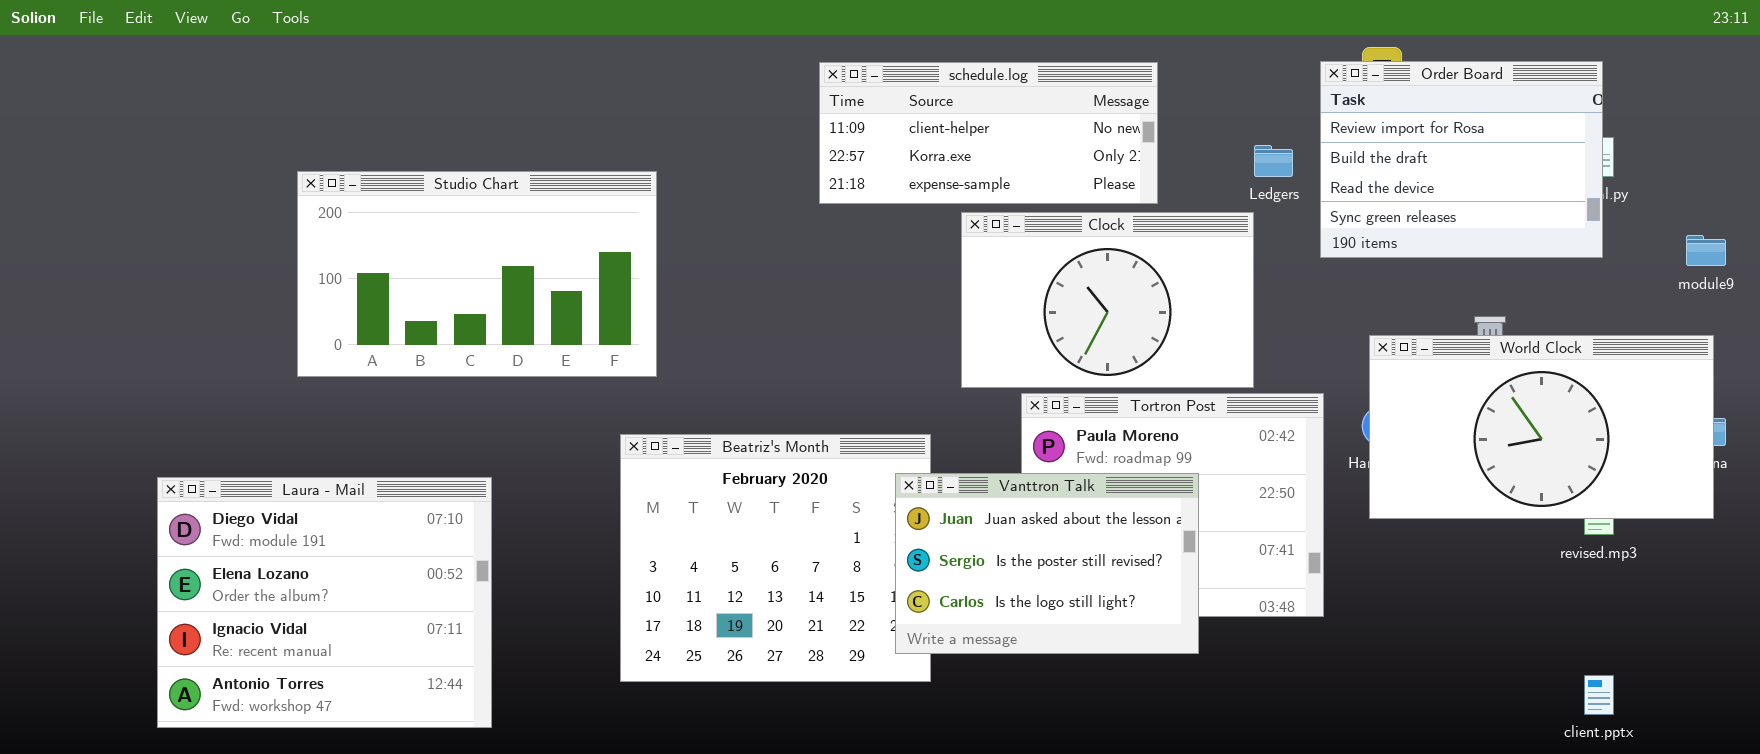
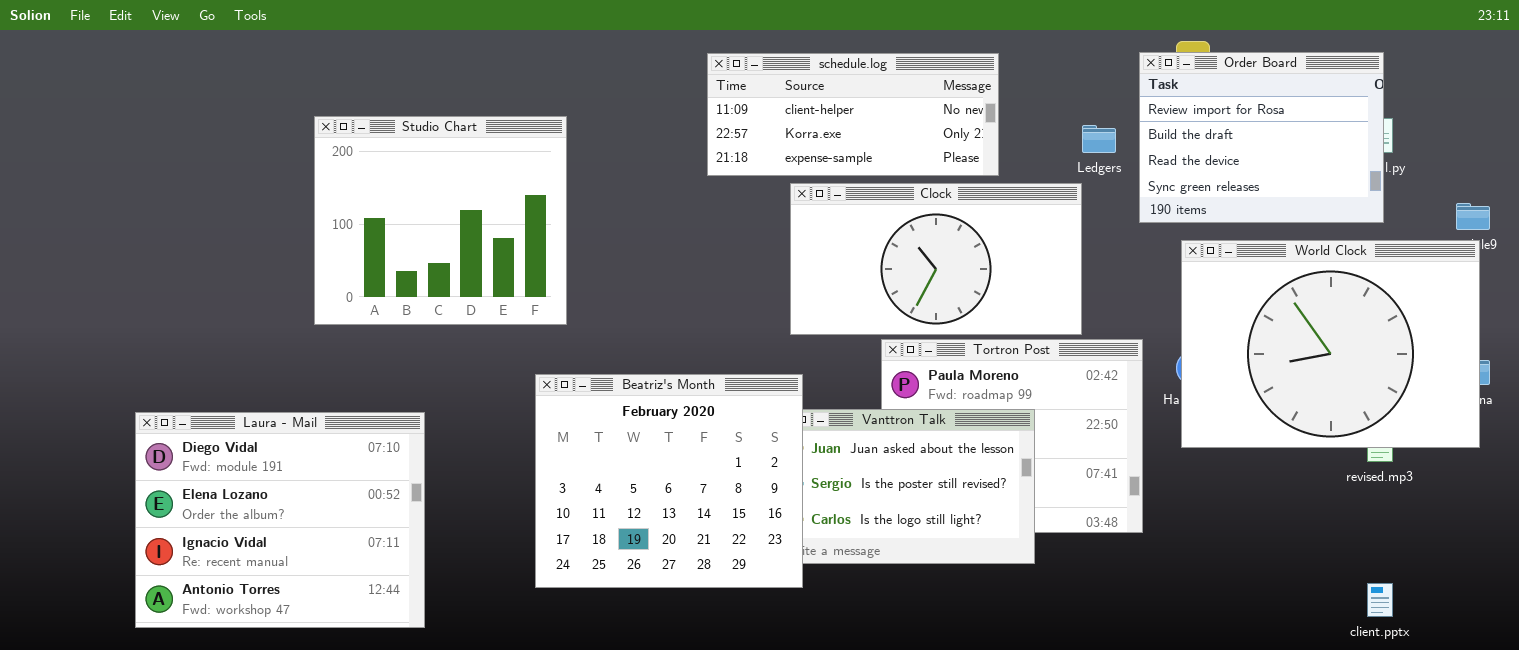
Studio Chart: [297,171,657,377] -> [314,116,567,325], resized
Clock: [961,212,1254,388] -> [790,183,1082,335], resized
World Clock: [1369,335,1714,519] -> [1181,240,1480,448], resized
Beatriz's Month: [620,434,931,682] -> [535,374,803,588], raised

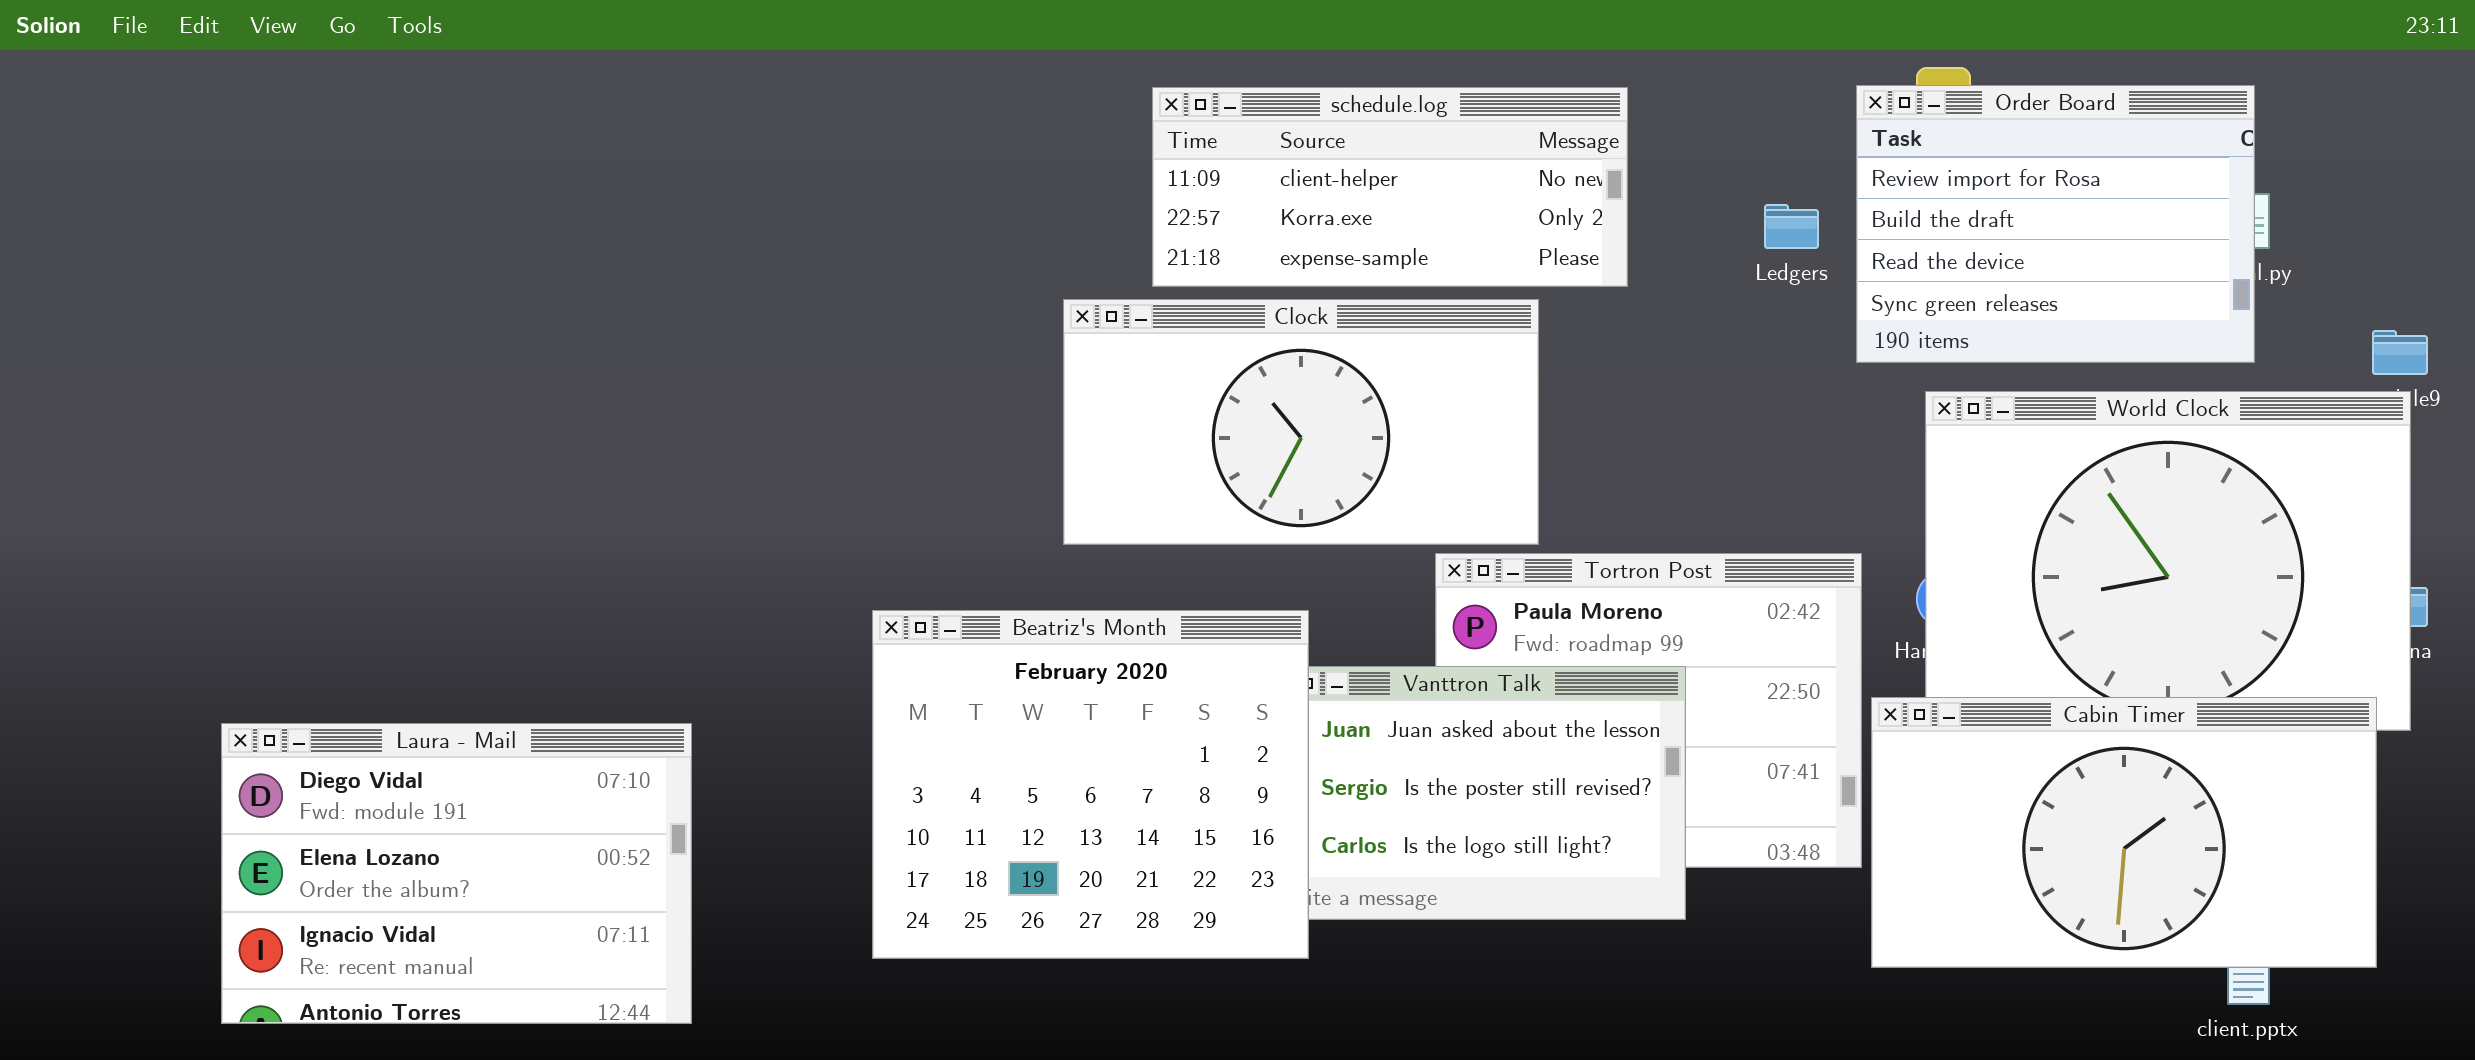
Studio Chart: [314,116,567,325] -> none, closed
Clock: [790,183,1082,335] -> [1063,299,1539,545], moved
Laura - Mail: [135,412,425,628] -> [221,723,692,1024], resized
Cabin Timer: none -> [1871,697,2377,968], opened

